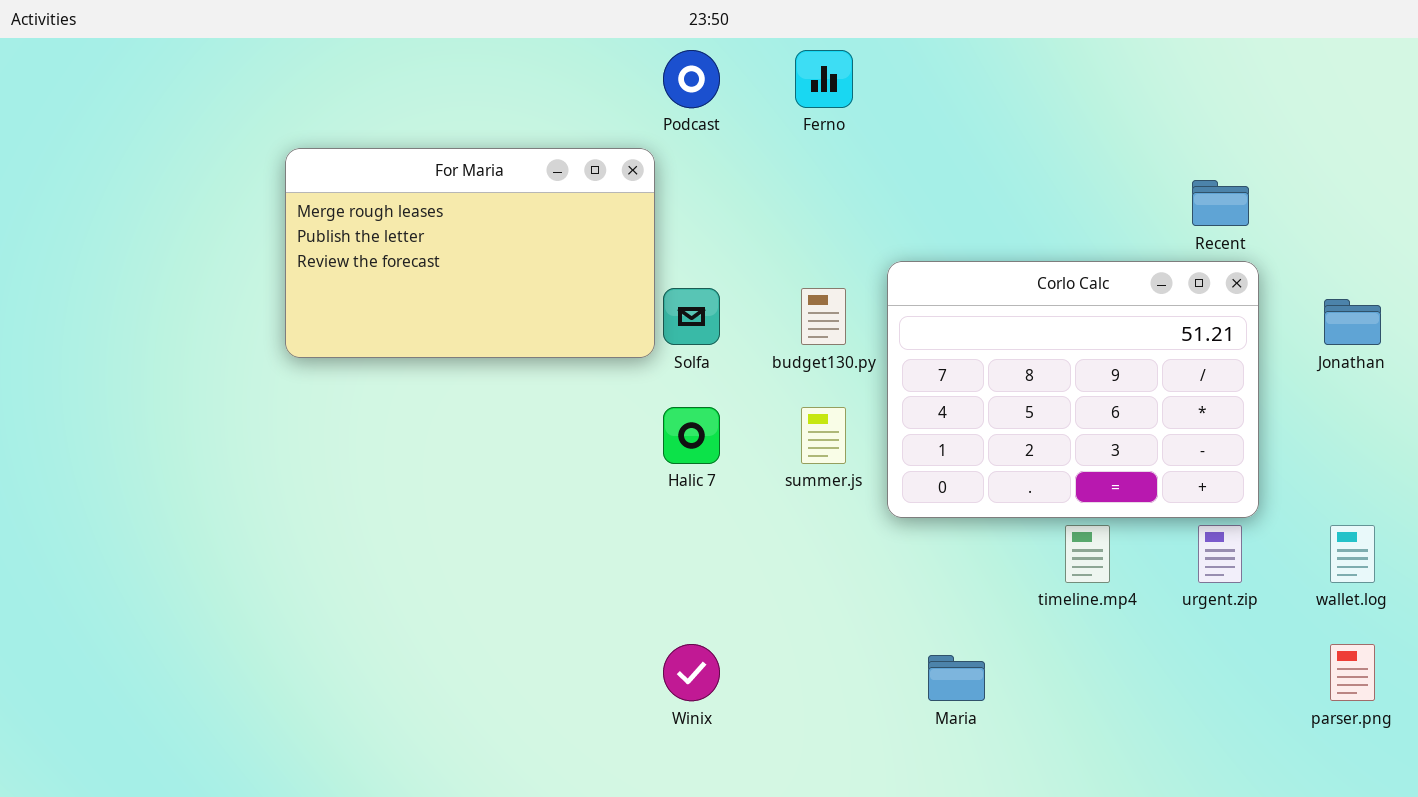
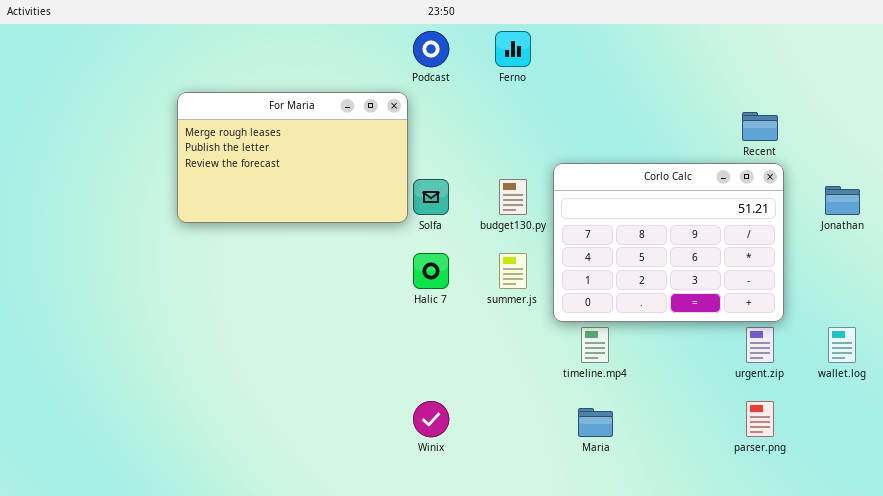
timeline.mp4: [1065,525,1110,583] -> [581,327,609,363], moved
parser.png: [1330,644,1375,701] -> [746,401,774,437], moved

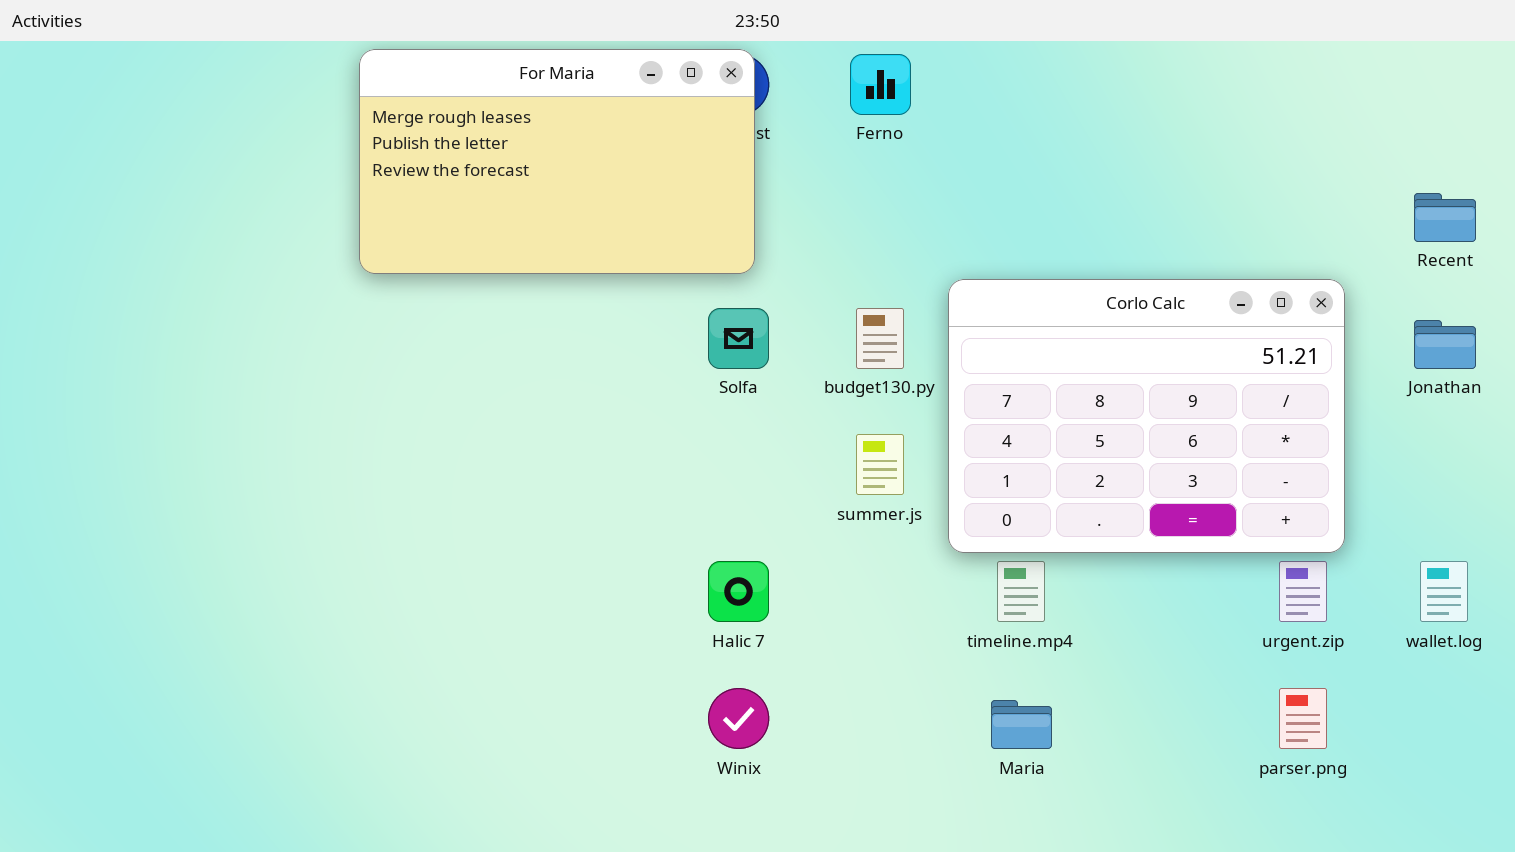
For Maria: [177,92,408,223] -> [359,49,755,274], moved
Recent: [742,112,778,141] -> [1414,193,1476,242], moved
Halic 7: [413,253,449,289] -> [708,561,769,622], moved

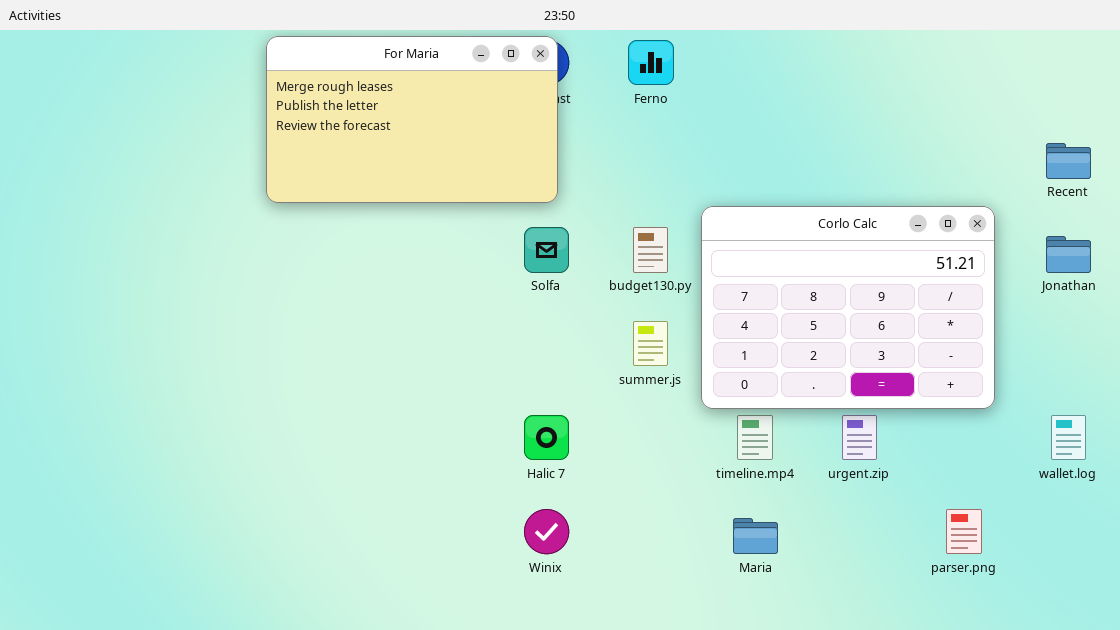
urgent.zip: [1279,561,1327,622] -> [842,415,877,460], moved

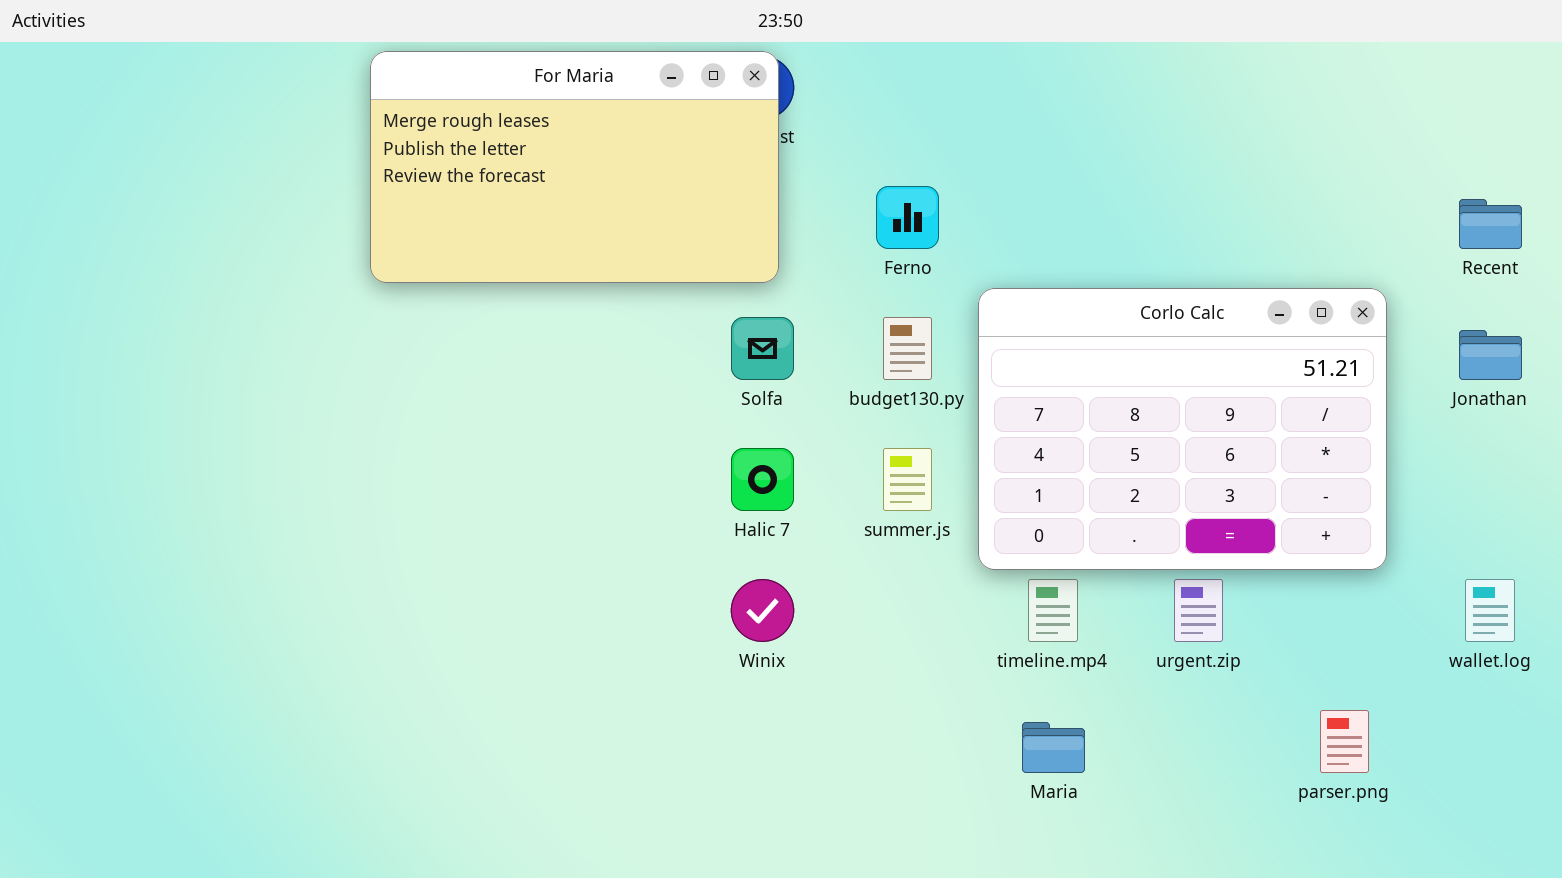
Ferno: [628,40,674,85] -> [876,186,939,249], moved
Halic 7: [524,415,569,460] -> [731,448,794,511], moved
Winix: [524,509,569,554] -> [731,579,794,642], moved

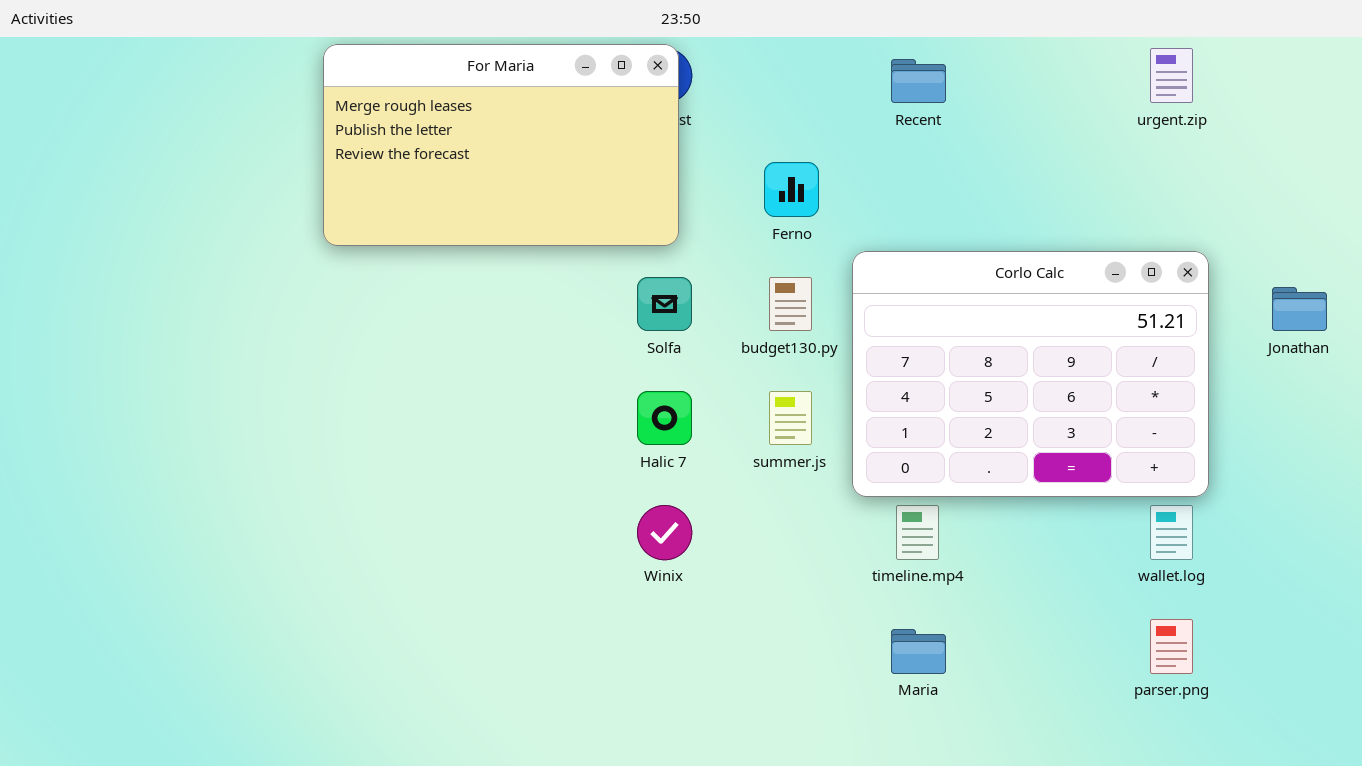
Recent: [1459,199,1522,249] -> [891,59,946,103], moved
urgent.zip: [1174,579,1223,642] -> [1150,48,1193,103], moved
wallet.log: [1465,579,1515,642] -> [1150,505,1193,560], moved

